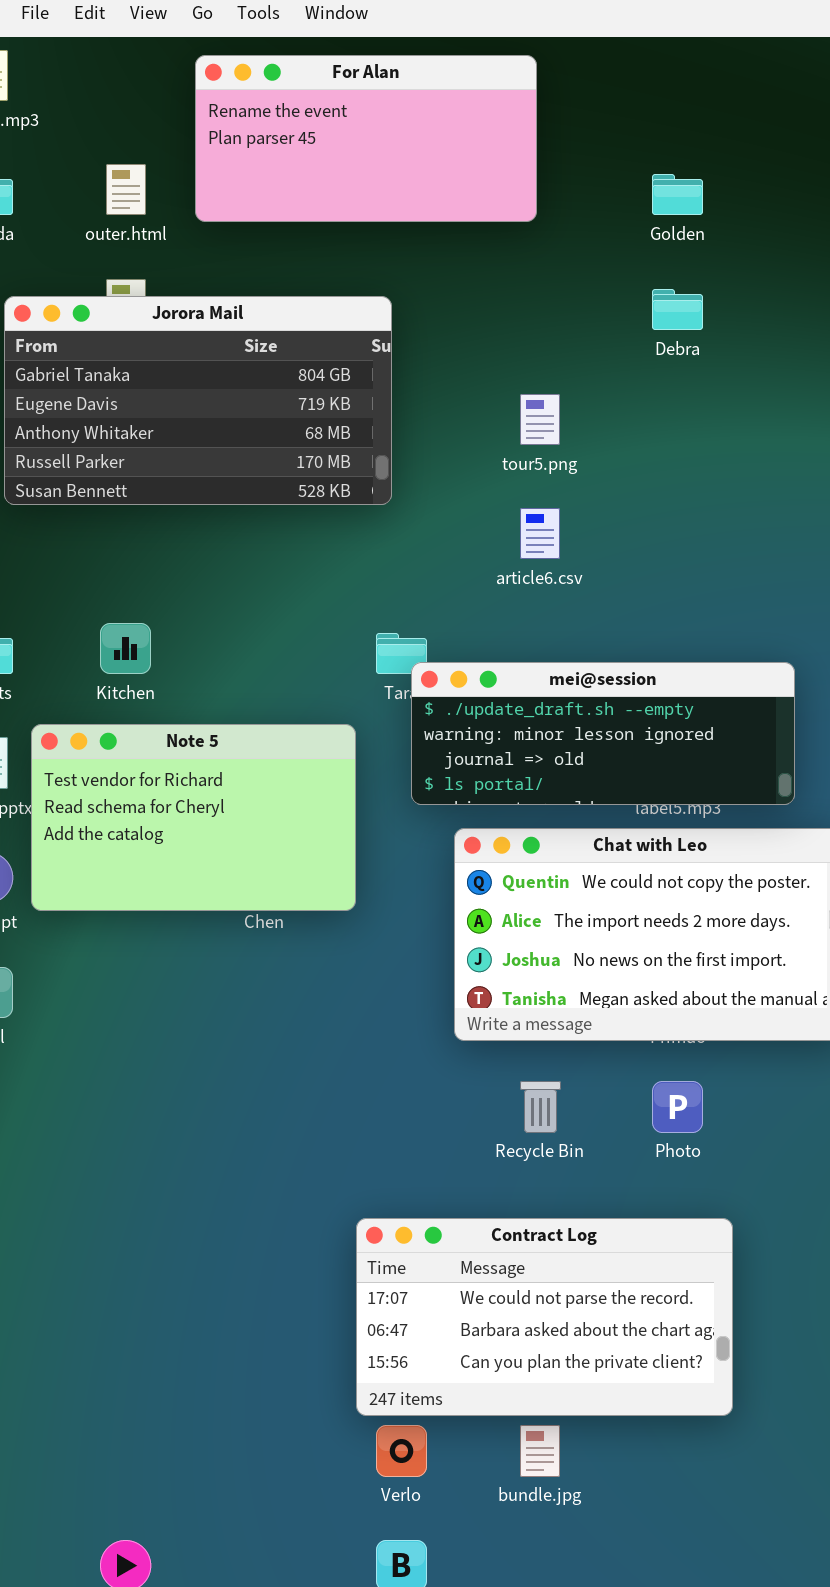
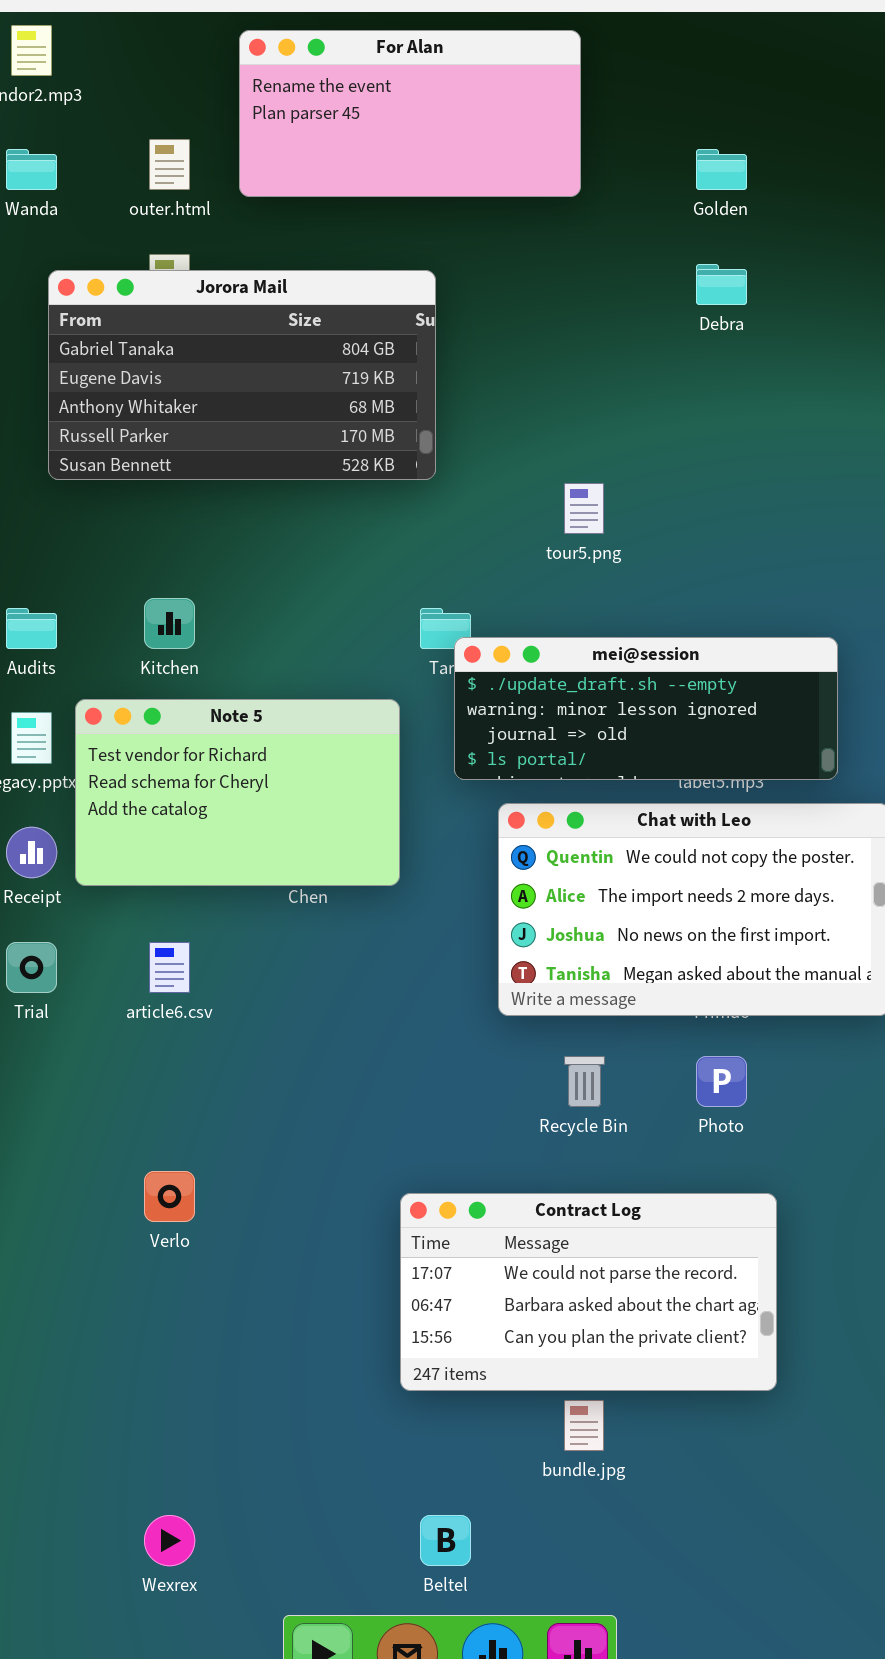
tour5.png: [520,394,560,445] -> [564,483,604,534], moved
article6.csv: [520,508,560,559] -> [149,942,190,993], moved
Verlo: [376,1425,427,1477] -> [144,1171,195,1222], moved

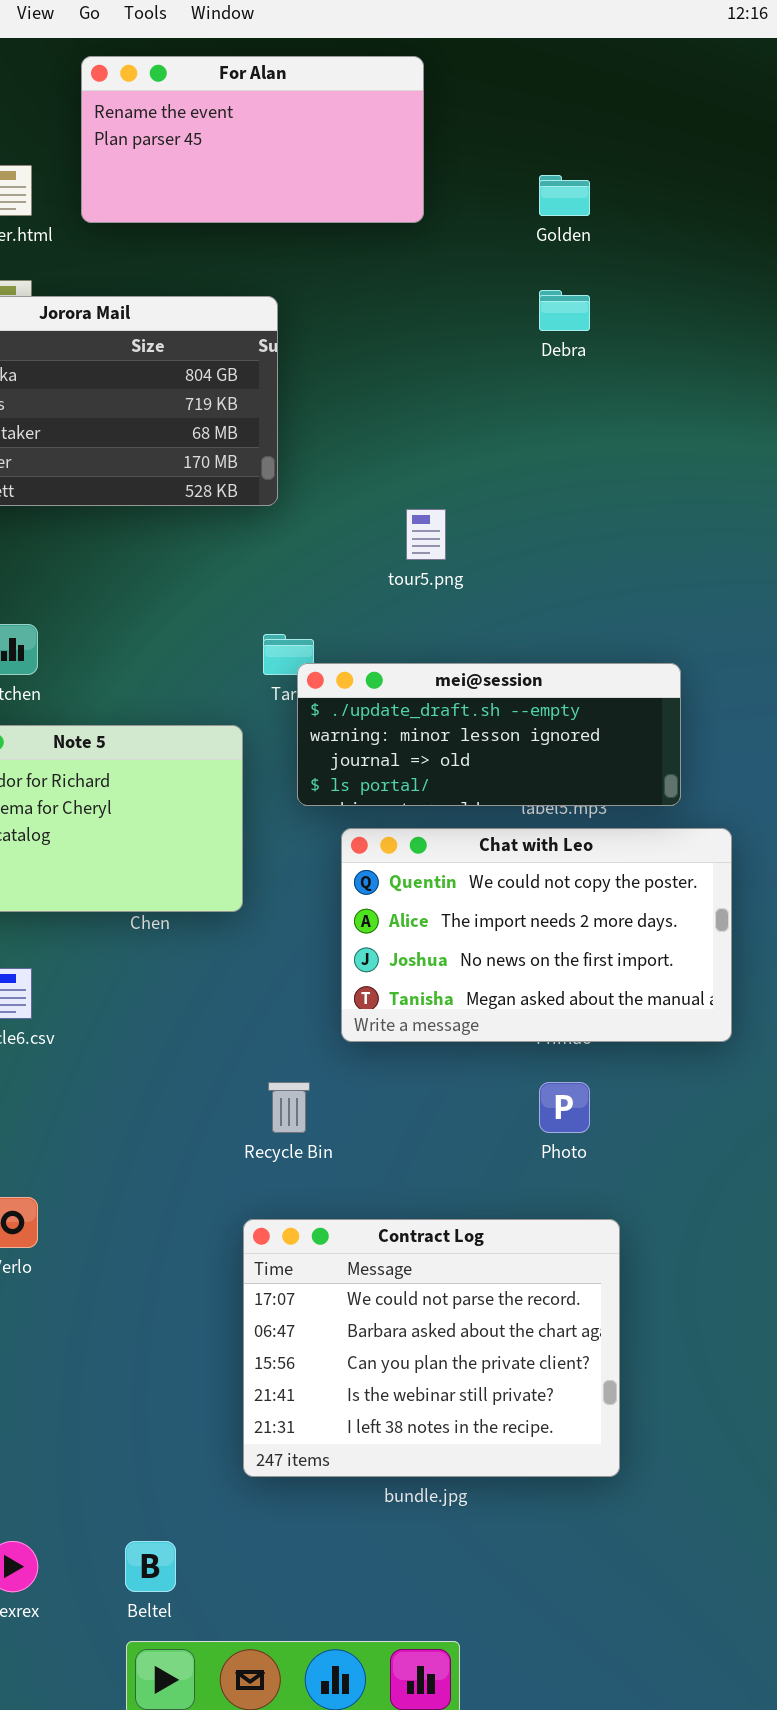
Recycle Bin: [564,1056,605,1107] -> [268,1082,310,1133], moved
Contract Log: [400,1193,777,1391] -> [243,1219,620,1477], resized
Beltel: [420,1515,471,1566] -> [125,1541,176,1592], moved

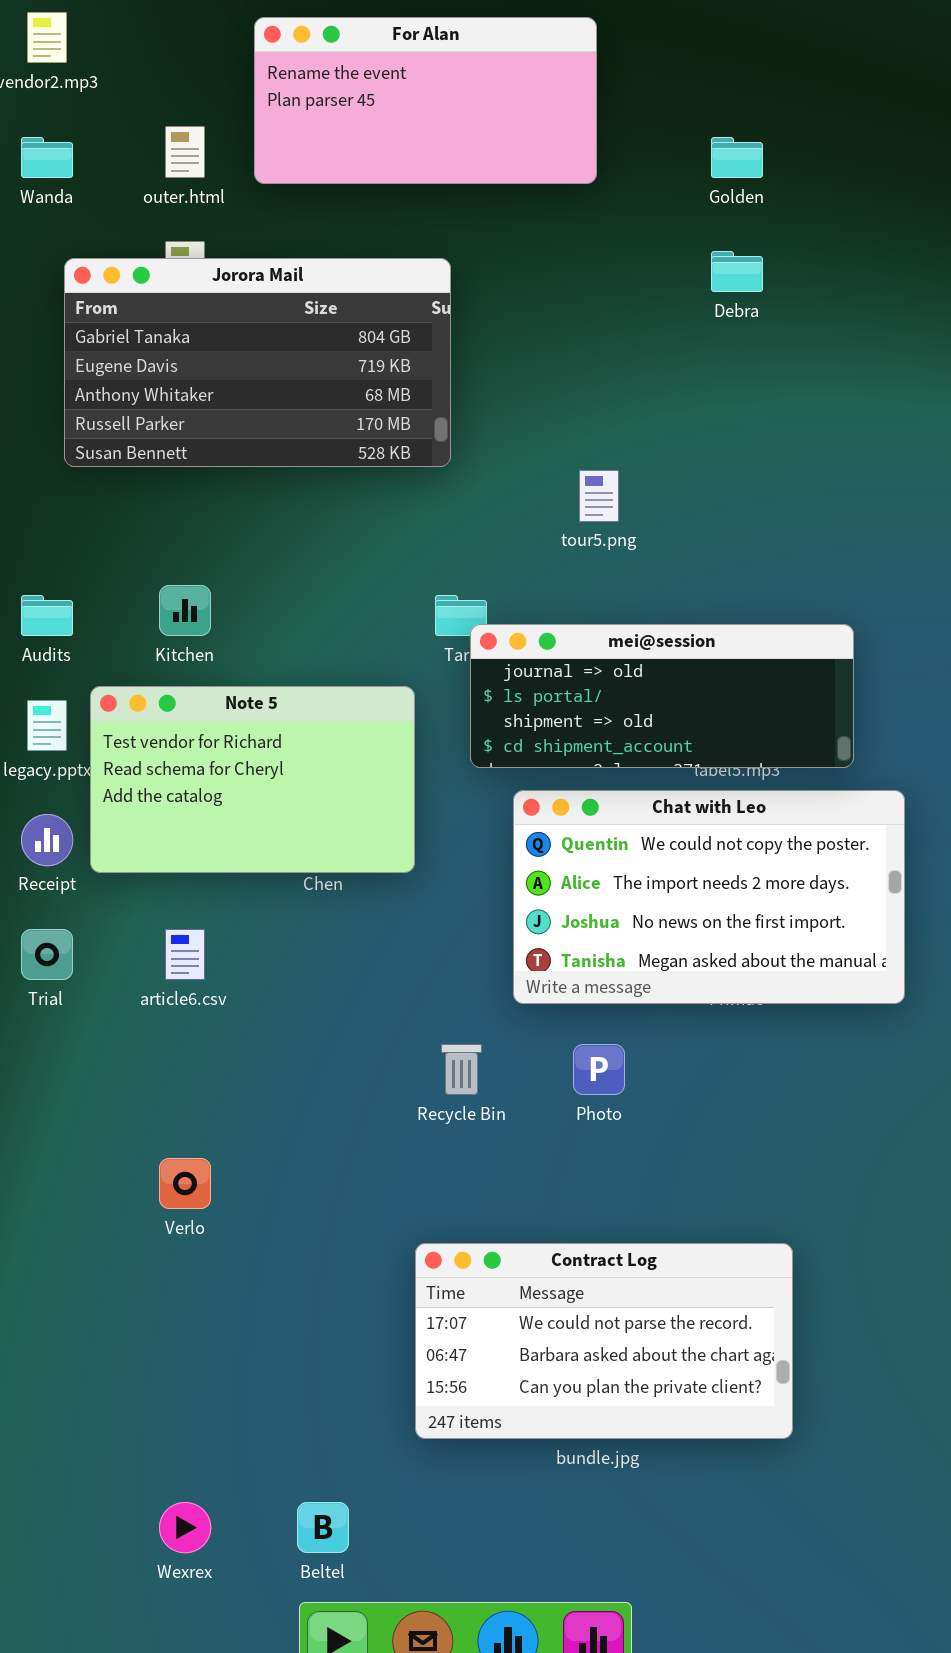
mei@session: [297,663,681,806] -> [470,624,854,768], scrolled down 2 rows
Photo: [539,1082,590,1133] -> [573,1044,625,1095], moved
Contract Log: [243,1219,620,1477] -> [415,1243,793,1439], resized

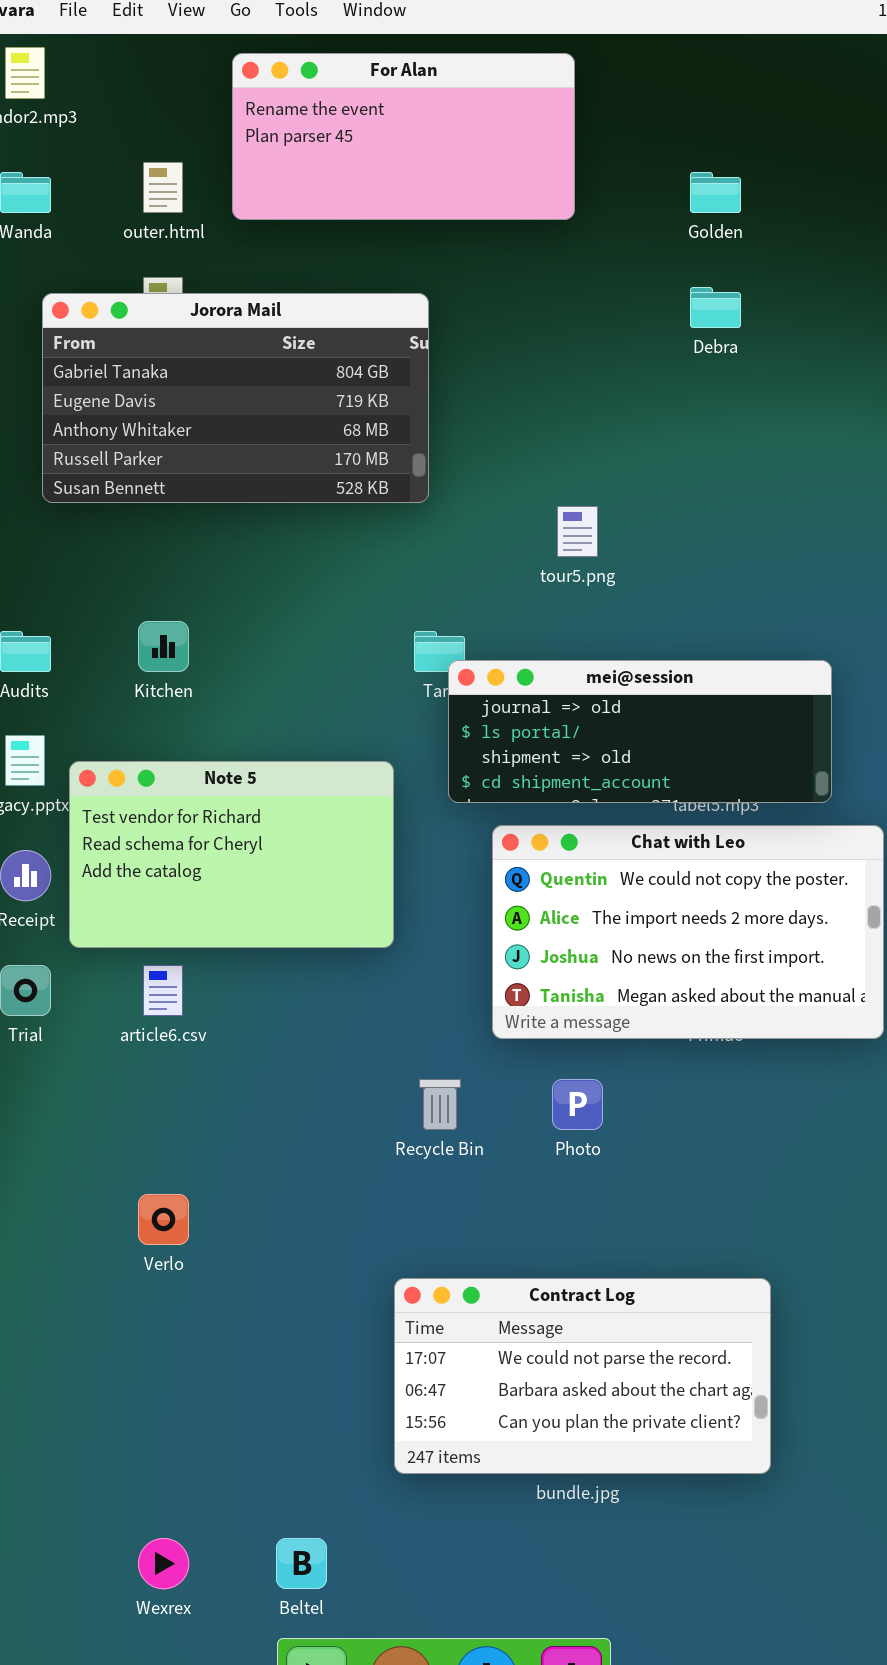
Note 5: [90,686,415,873] -> [69,761,394,948], moved

